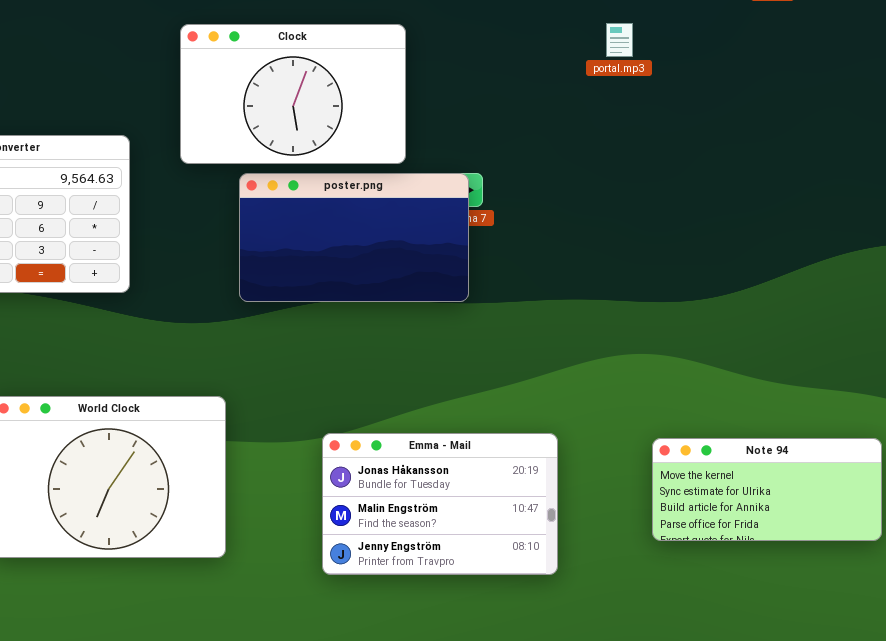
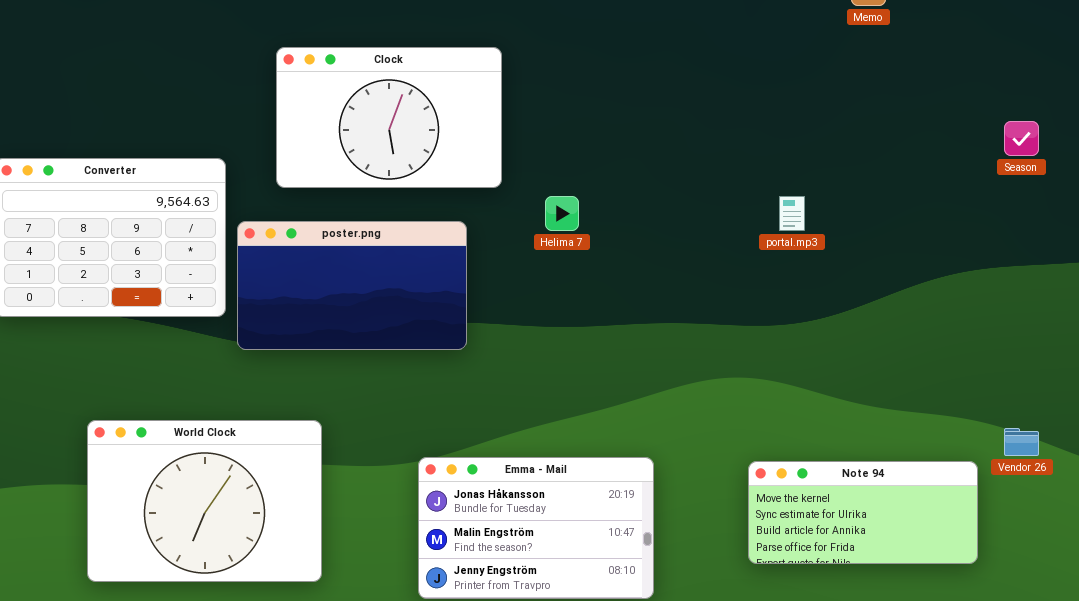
portal.mp3: [606,23,633,57] -> [779,196,805,231], moved
poster.png: [239,173,469,302] -> [237,221,467,350], moved

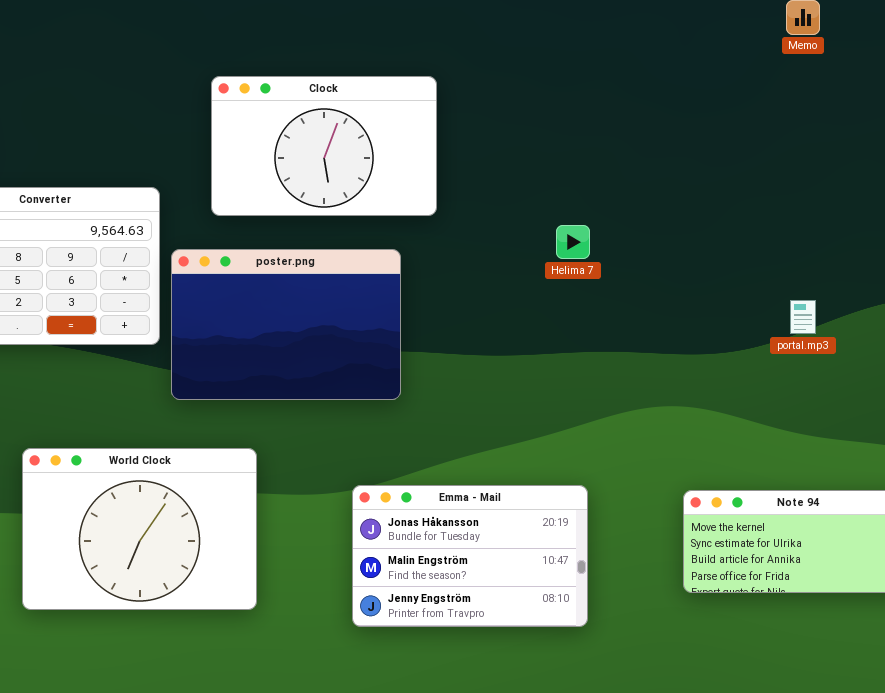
Helima 7: [545,196,579,231] -> [556,225,590,259], moved
portal.mp3: [779,196,805,231] -> [790,300,816,334], moved
poster.png: [237,221,467,350] -> [171,249,401,400], resized

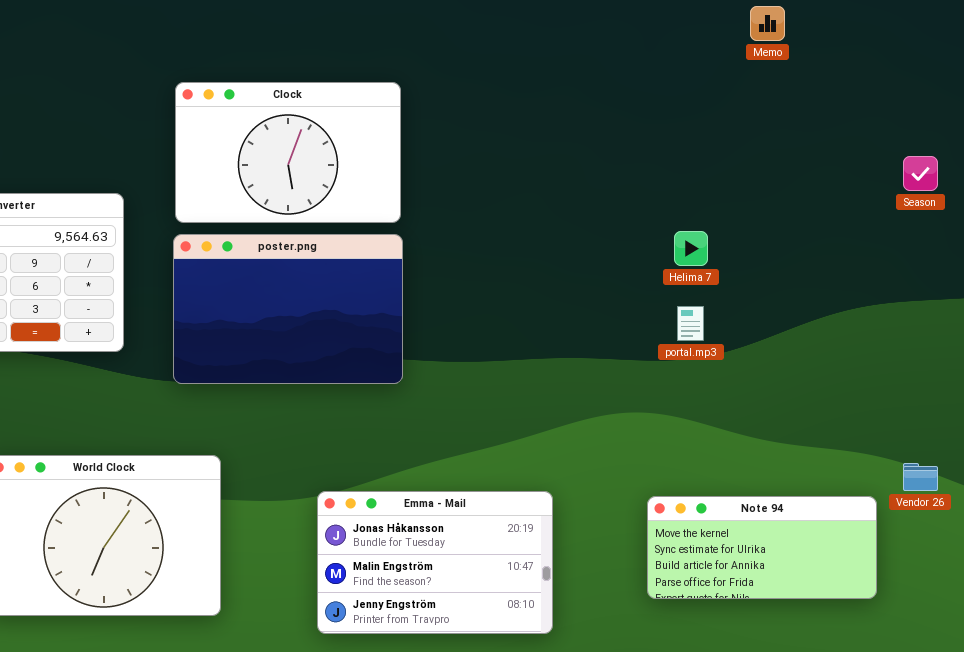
Helima 7: [556,225,590,259] -> [674,231,708,266], moved
poster.png: [171,249,401,400] -> [173,234,403,384], moved
portal.mp3: [790,300,816,334] -> [677,306,704,341], moved

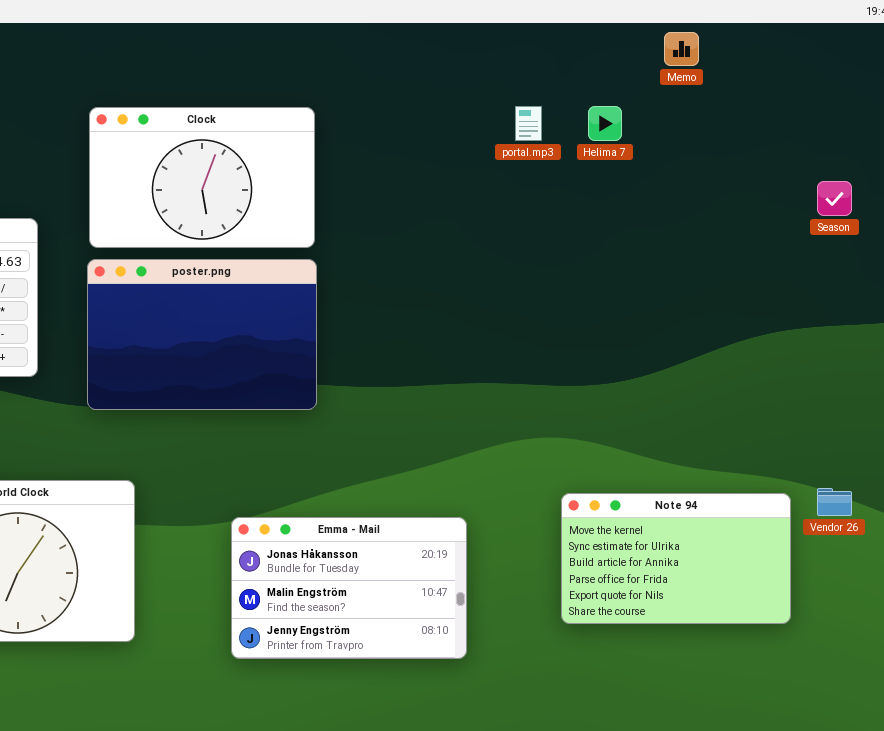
Helima 7: [674,231,708,266] -> [588,106,622,141], moved
portal.mp3: [677,306,704,341] -> [515,106,542,141], moved
Note 94: [647,496,877,599] -> [561,493,791,624], resized

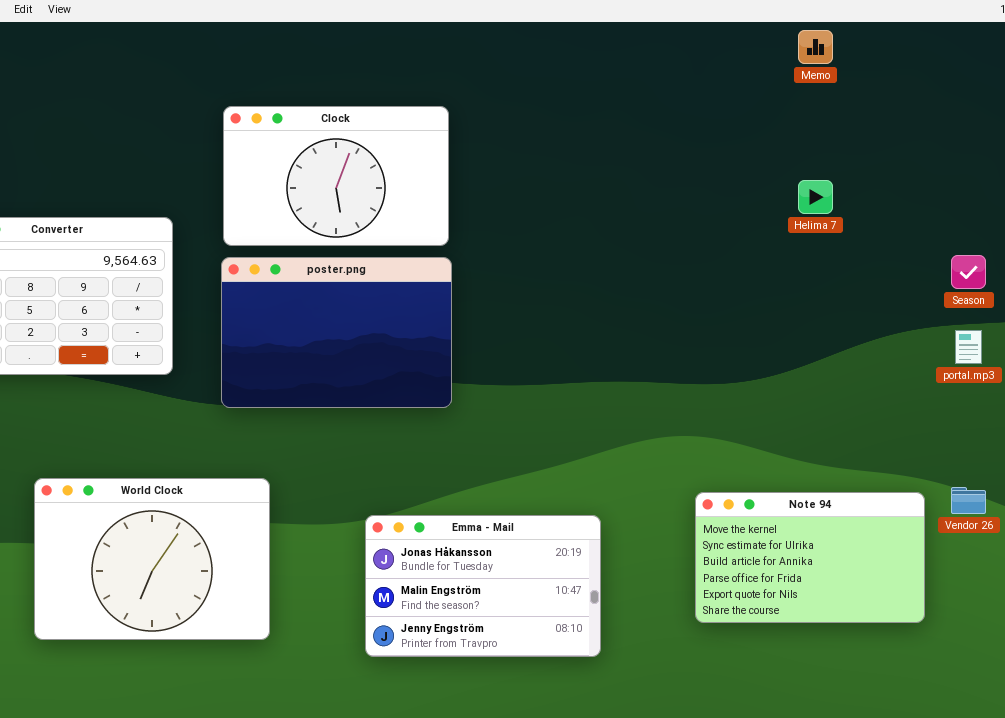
portal.mp3: [515,106,542,141] -> [955,330,982,364], moved
Helima 7: [588,106,622,141] -> [798,180,833,214], moved
Season: [817,181,852,216] -> [951,255,986,289], moved

